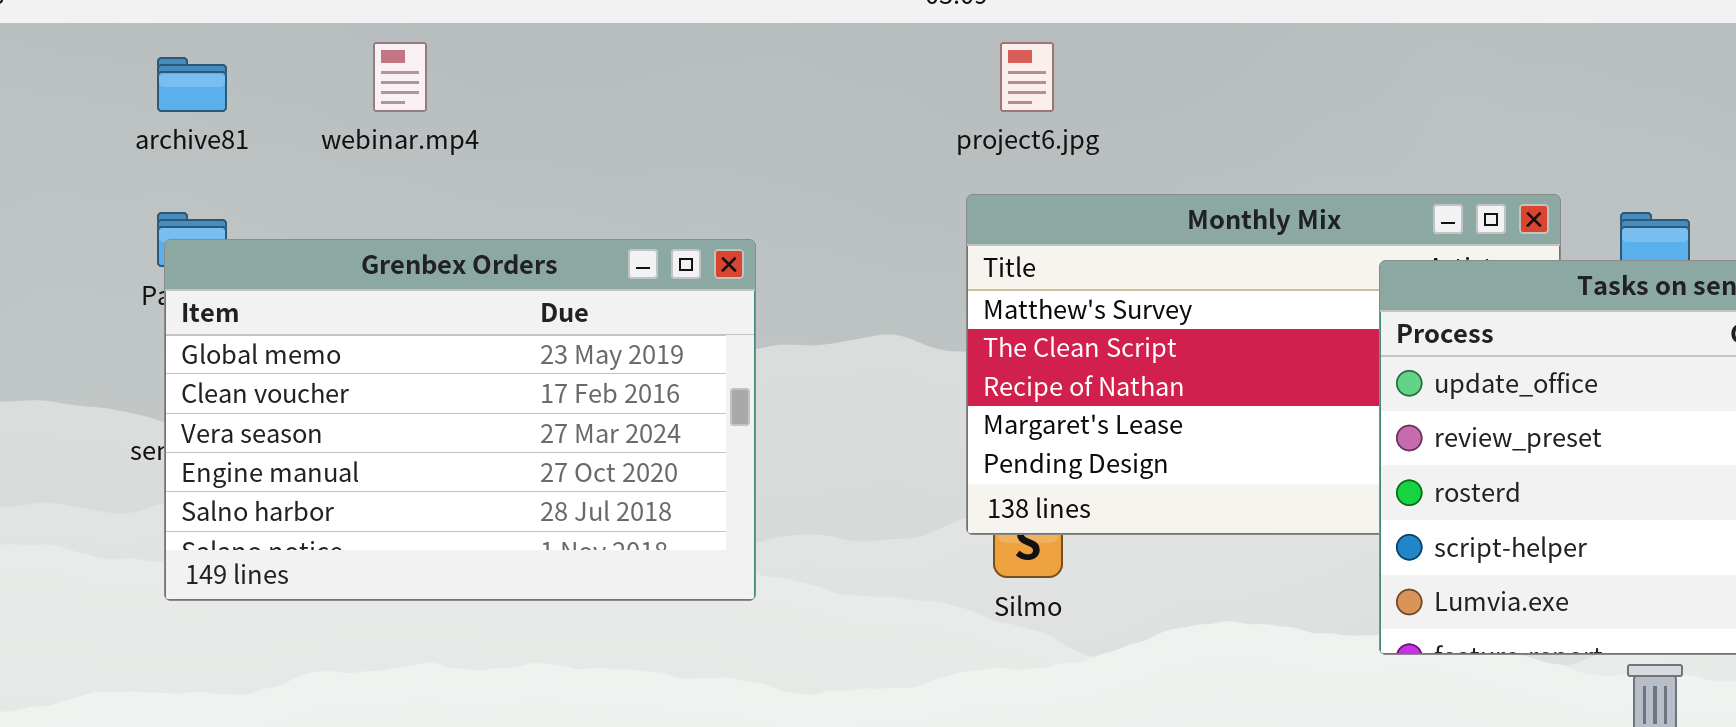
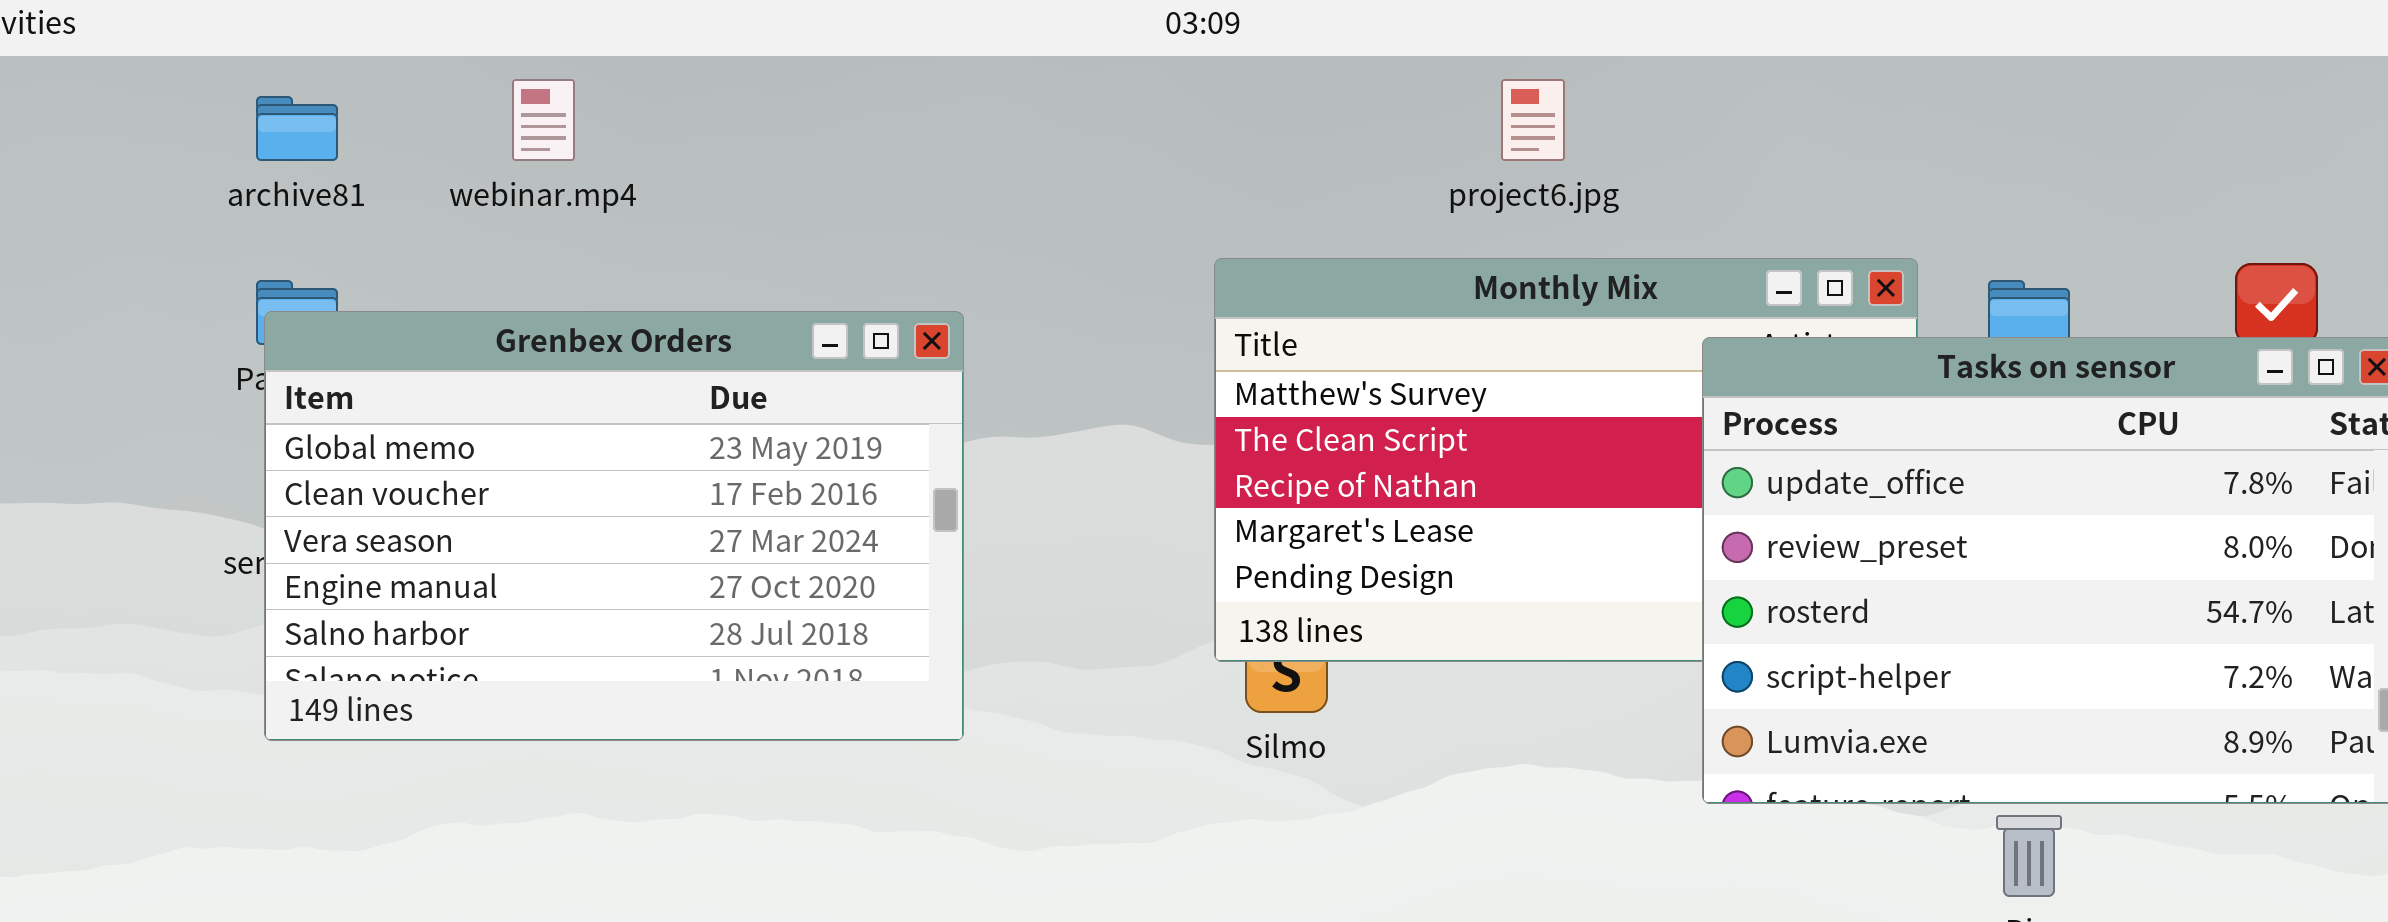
project6.jpg: [1000,42,1054,112] -> [1501,79,1565,161], moved

